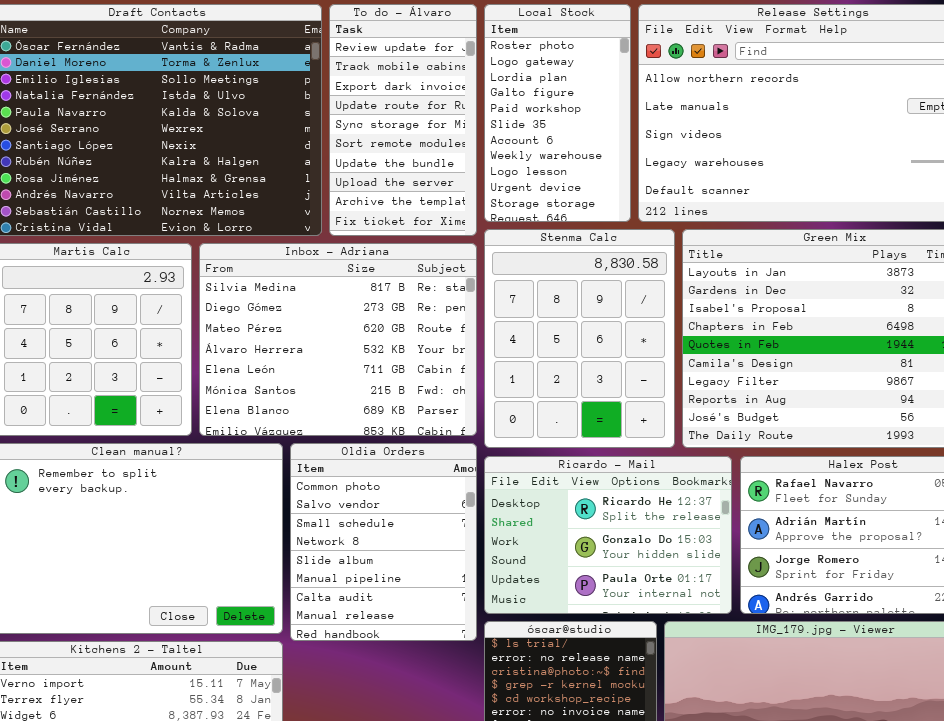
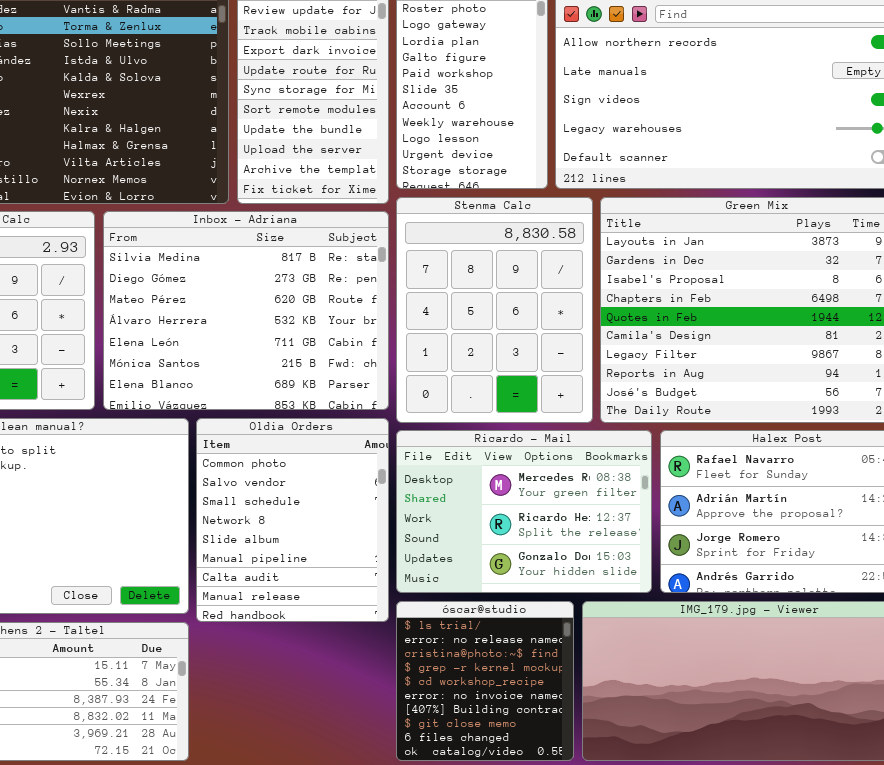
Ricardo - Mail: [484,456,732,614] -> [396,430,652,593], scrolled up 1 row

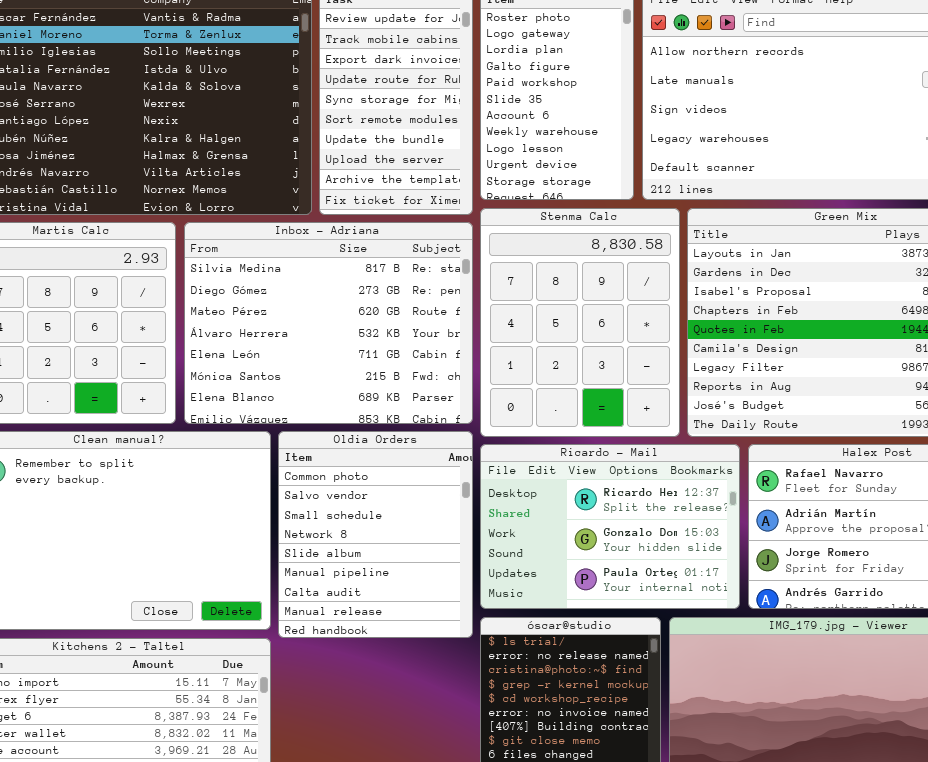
Ricardo - Mail: [396,430,652,593] -> [480,444,740,609], scrolled down 1 row

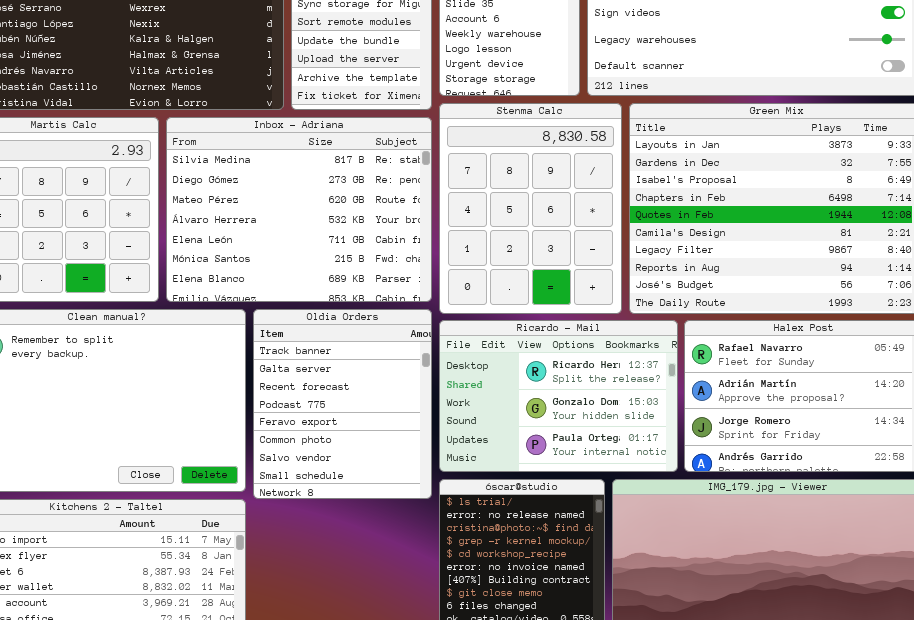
Oldia Orders: [278,431,473,638] -> [253,309,432,499], scrolled up 5 rows

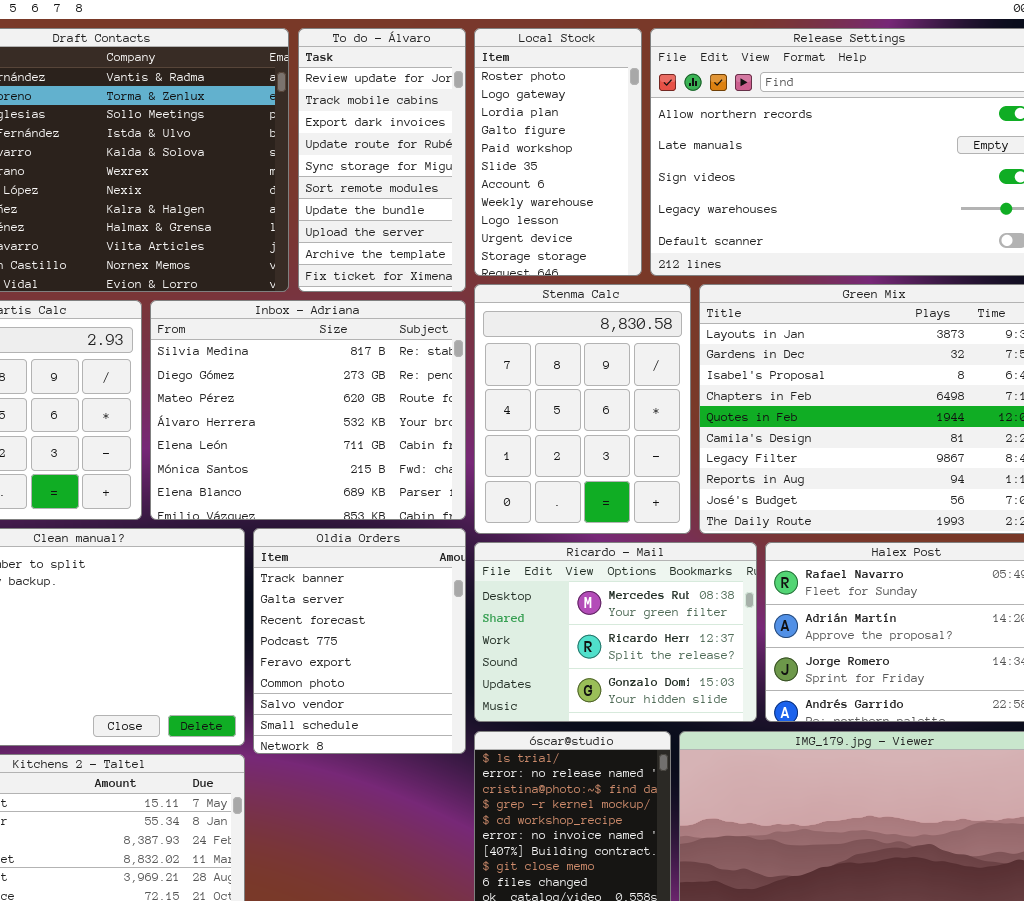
Ricardo - Mail: [439,320,678,472] -> [474,542,757,722], scrolled up 1 row

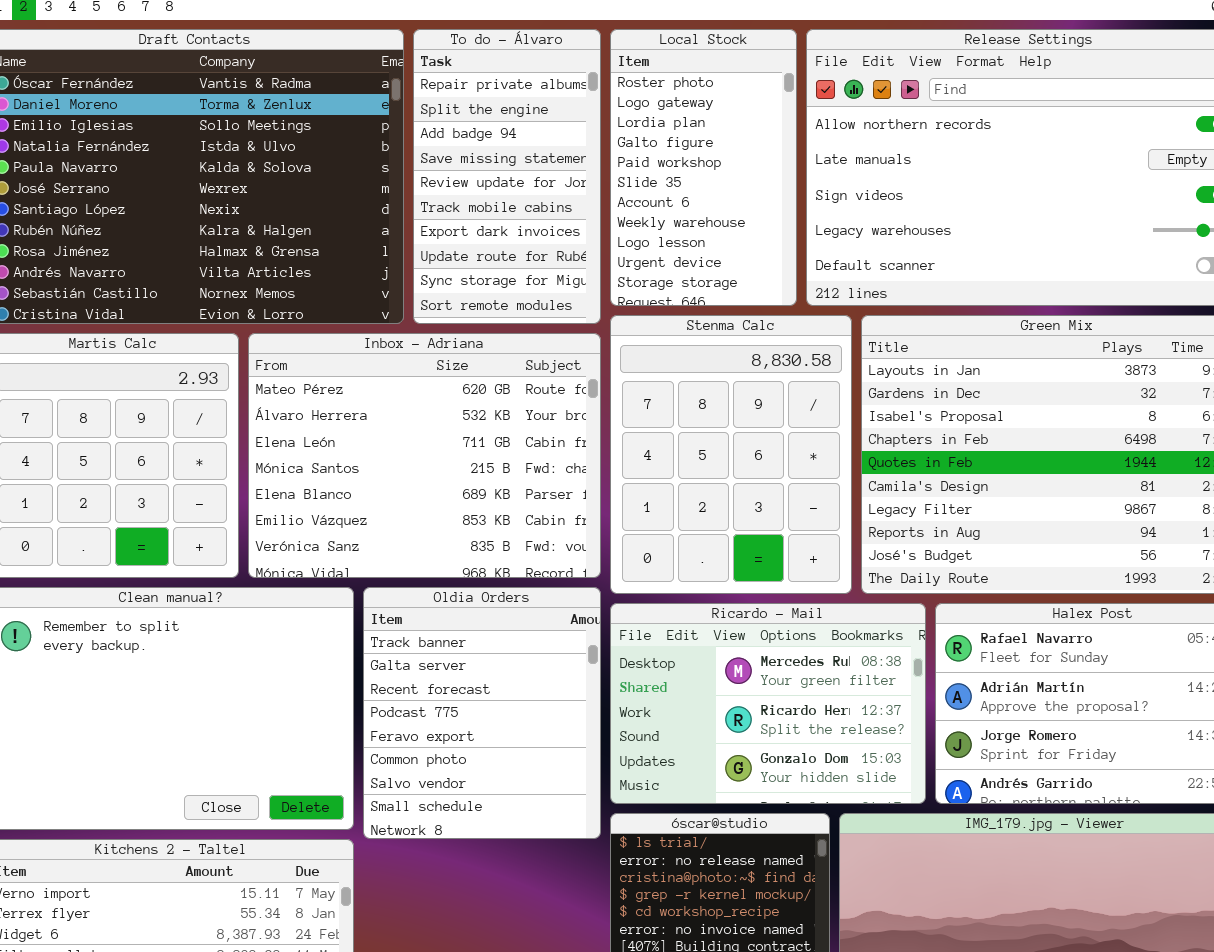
To do - Álvaro: [298,28,466,292] -> [413,29,601,324], scrolled up 4 rows
Inbox - Adriana: [150,300,466,520] -> [248,333,601,578], scrolled down 2 rows

